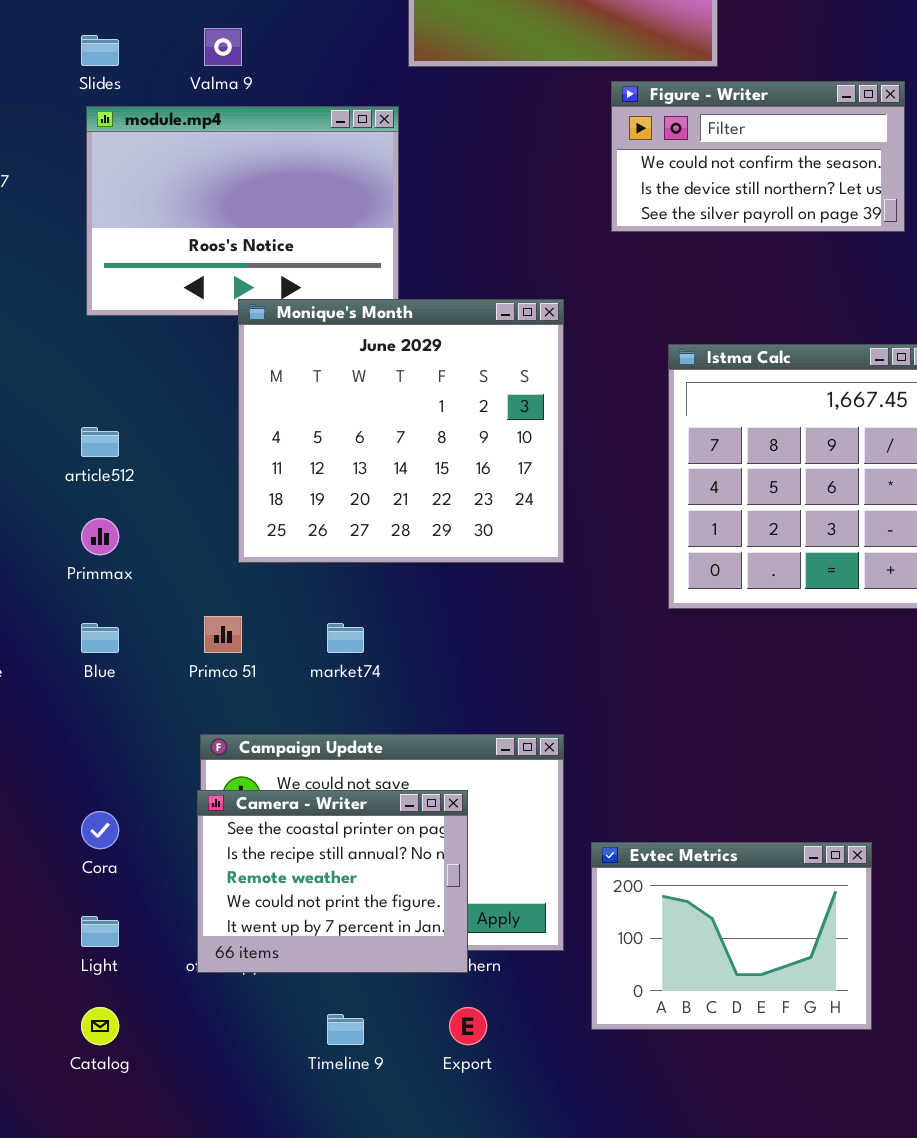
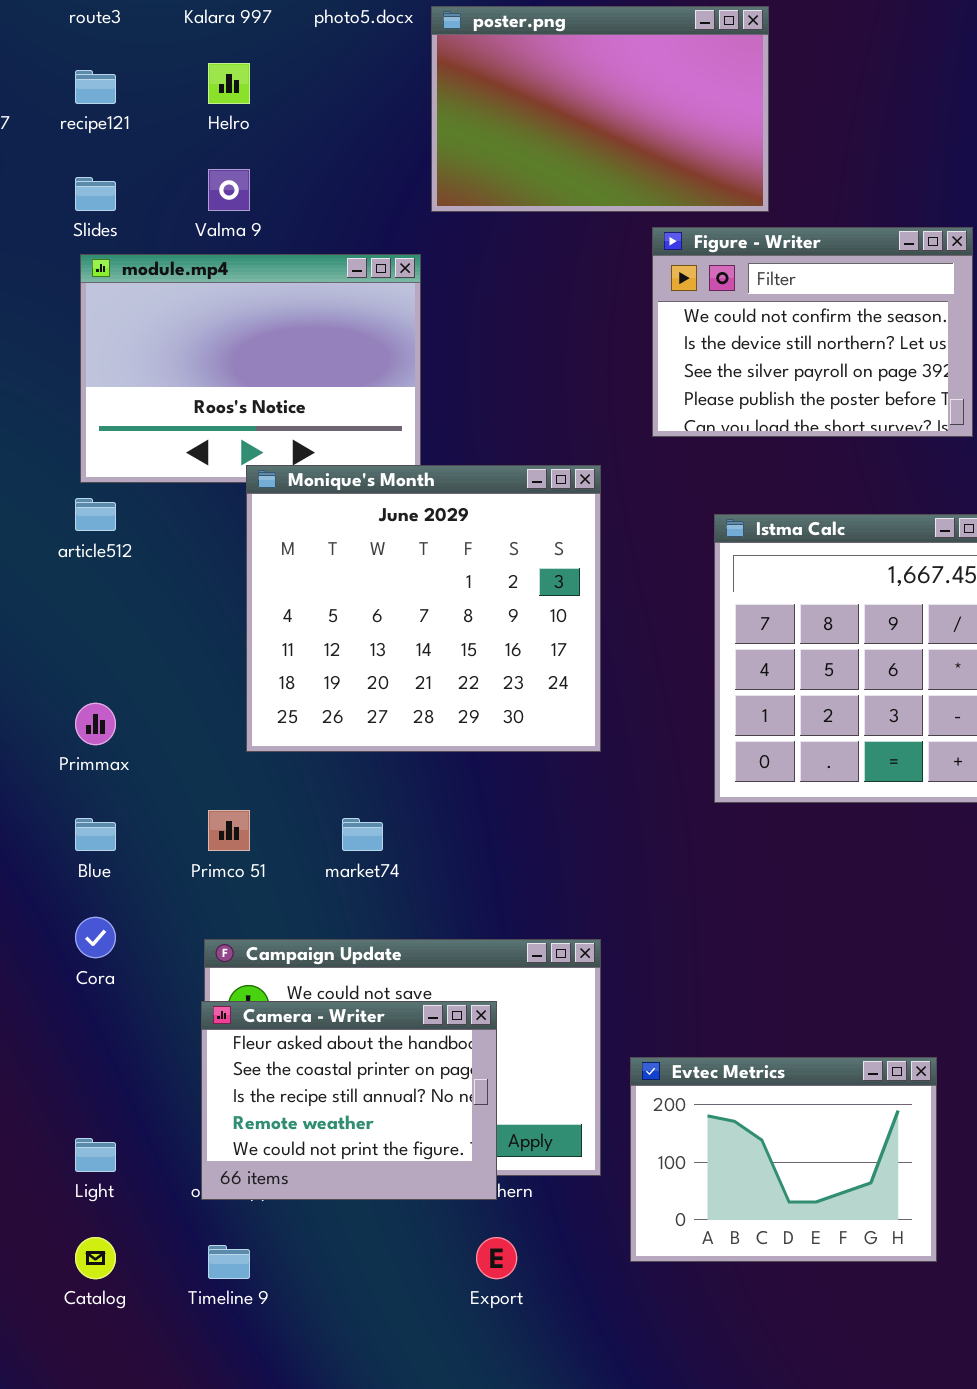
Figure - Writer: [611,81,905,232] -> [652,227,973,437], resized
article512: [81,427,119,457] -> [75,498,116,531], moved
Camera - Writer: [197,790,468,973] -> [201,1001,497,1200], scrolled up 1 row
Cora: [81,811,119,849] -> [75,917,116,958], moved
Timeline 9: [327,1014,364,1045] -> [208,1245,250,1279], moved

